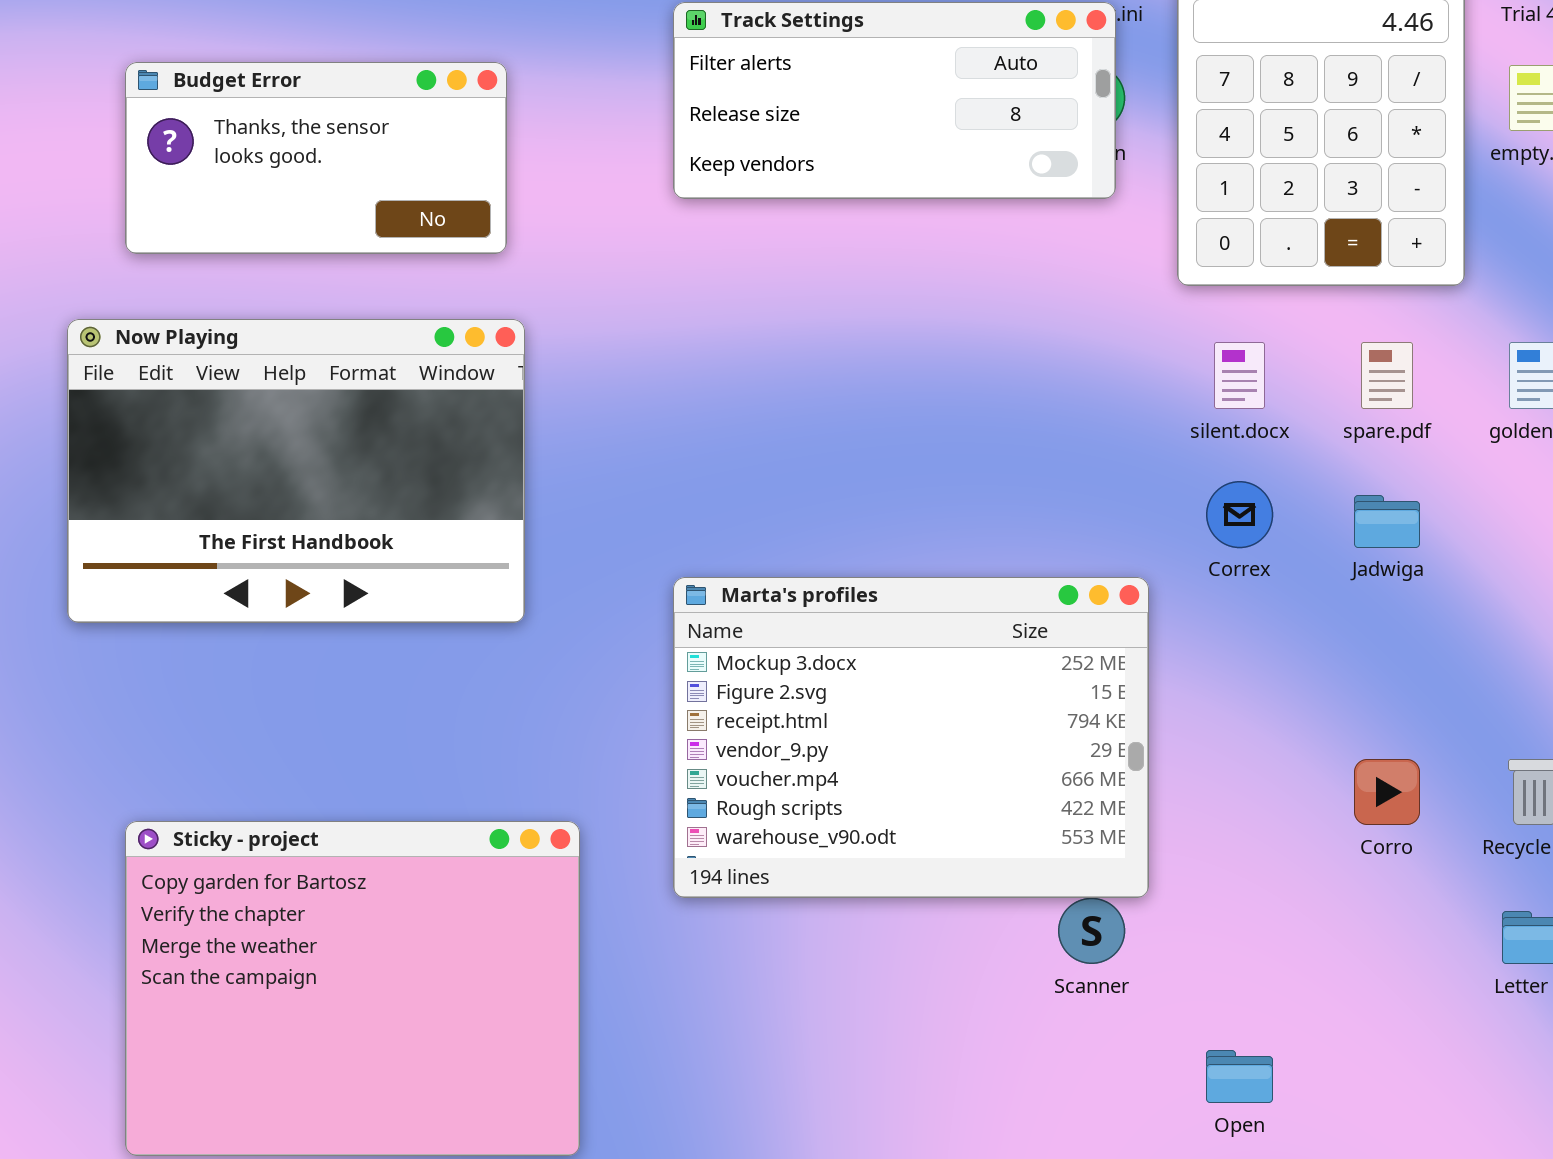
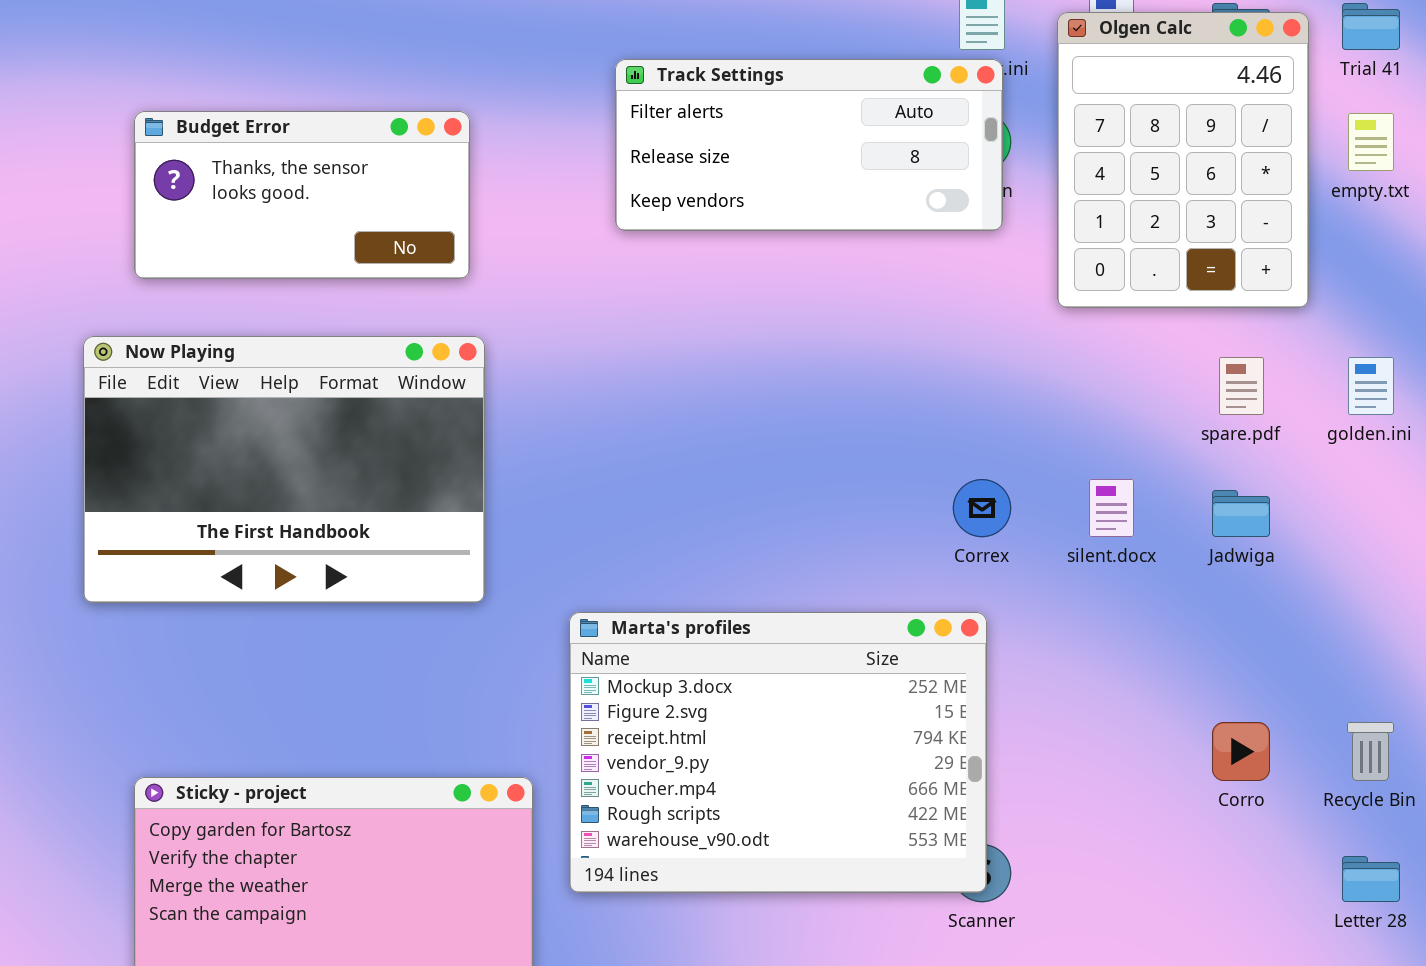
silent.docx: [1214,342,1265,409] -> [1089,479,1134,537], moved
Correx: [1206,481,1273,548] -> [953,479,1011,537], moved
Marta's profiles: [673,577,1149,898] -> [569,612,987,893], moved

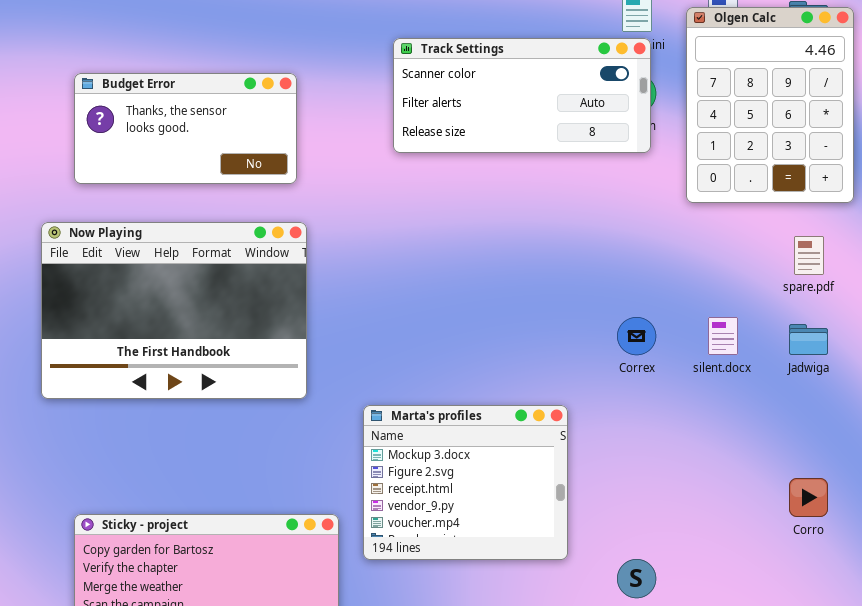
Track Settings: [615,59,1003,231] -> [393,38,651,153], scrolled up 1 row
Marta's profiles: [569,612,987,893] -> [363,405,568,560], resized

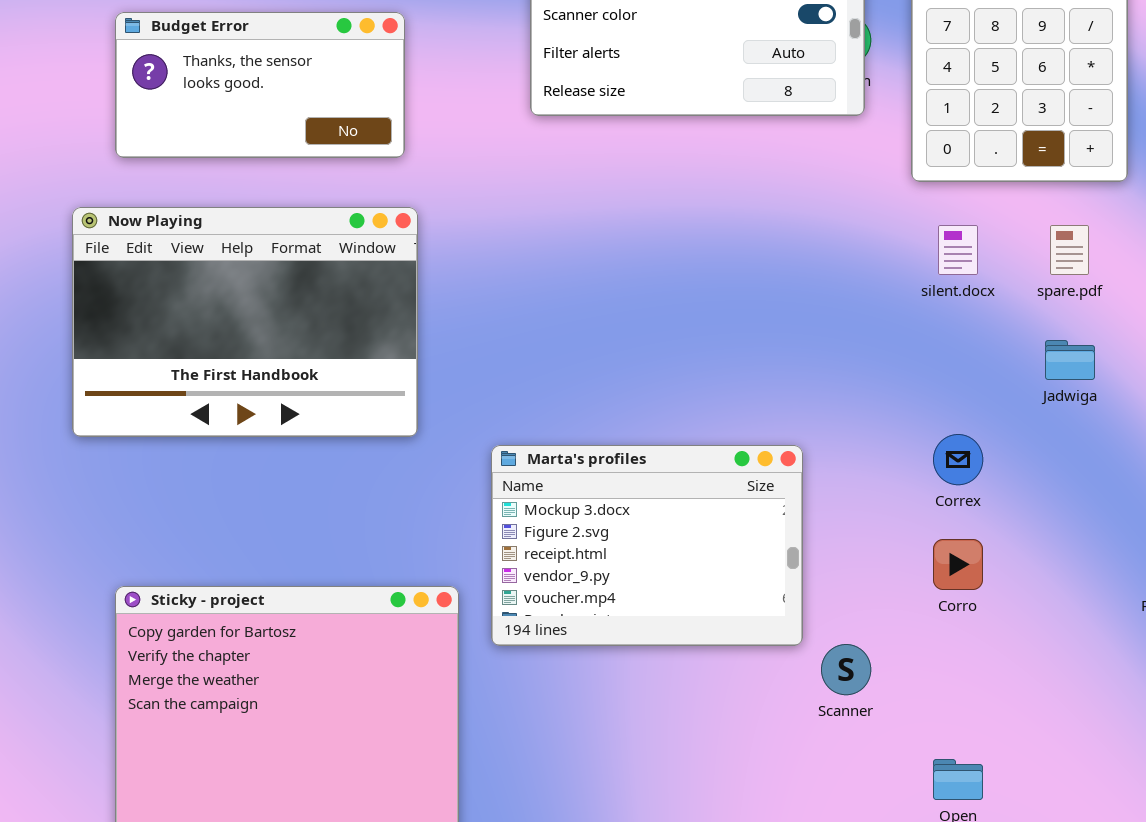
Correx: [617,317,656,355] -> [933,434,983,485], moved
silent.docx: [708,317,738,355] -> [938,225,978,275], moved
Marta's profiles: [363,405,568,560] -> [491,445,803,646], resized
Corro: [789,478,828,517] -> [933,539,983,590], moved

